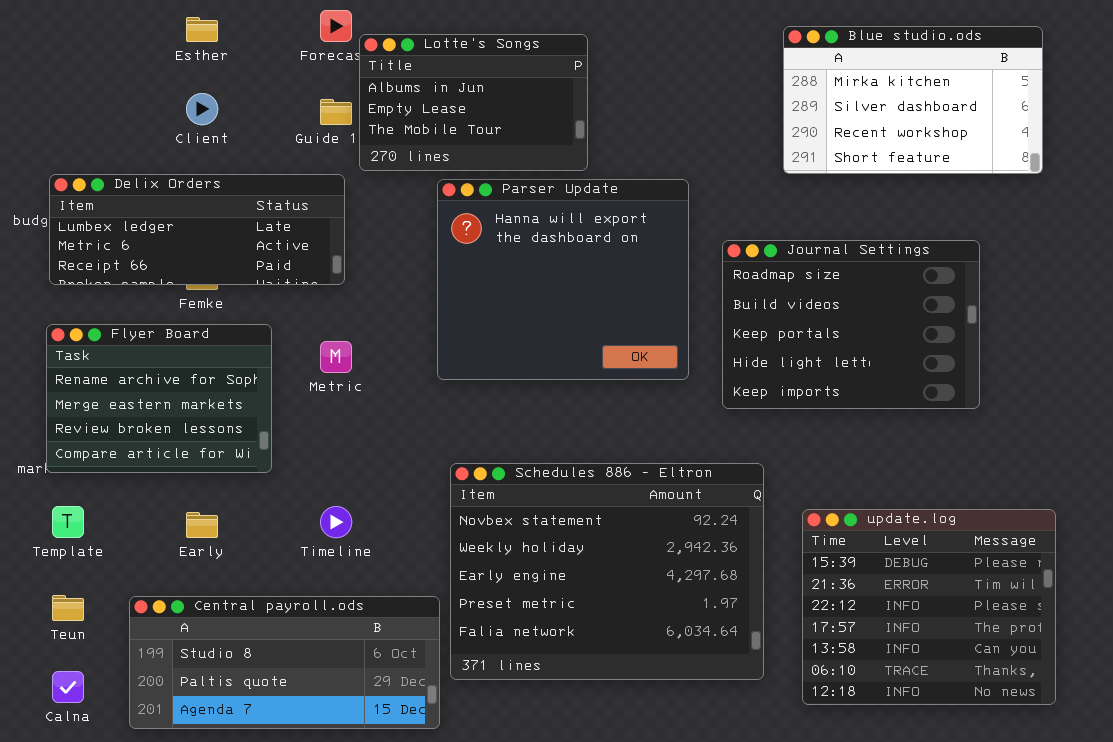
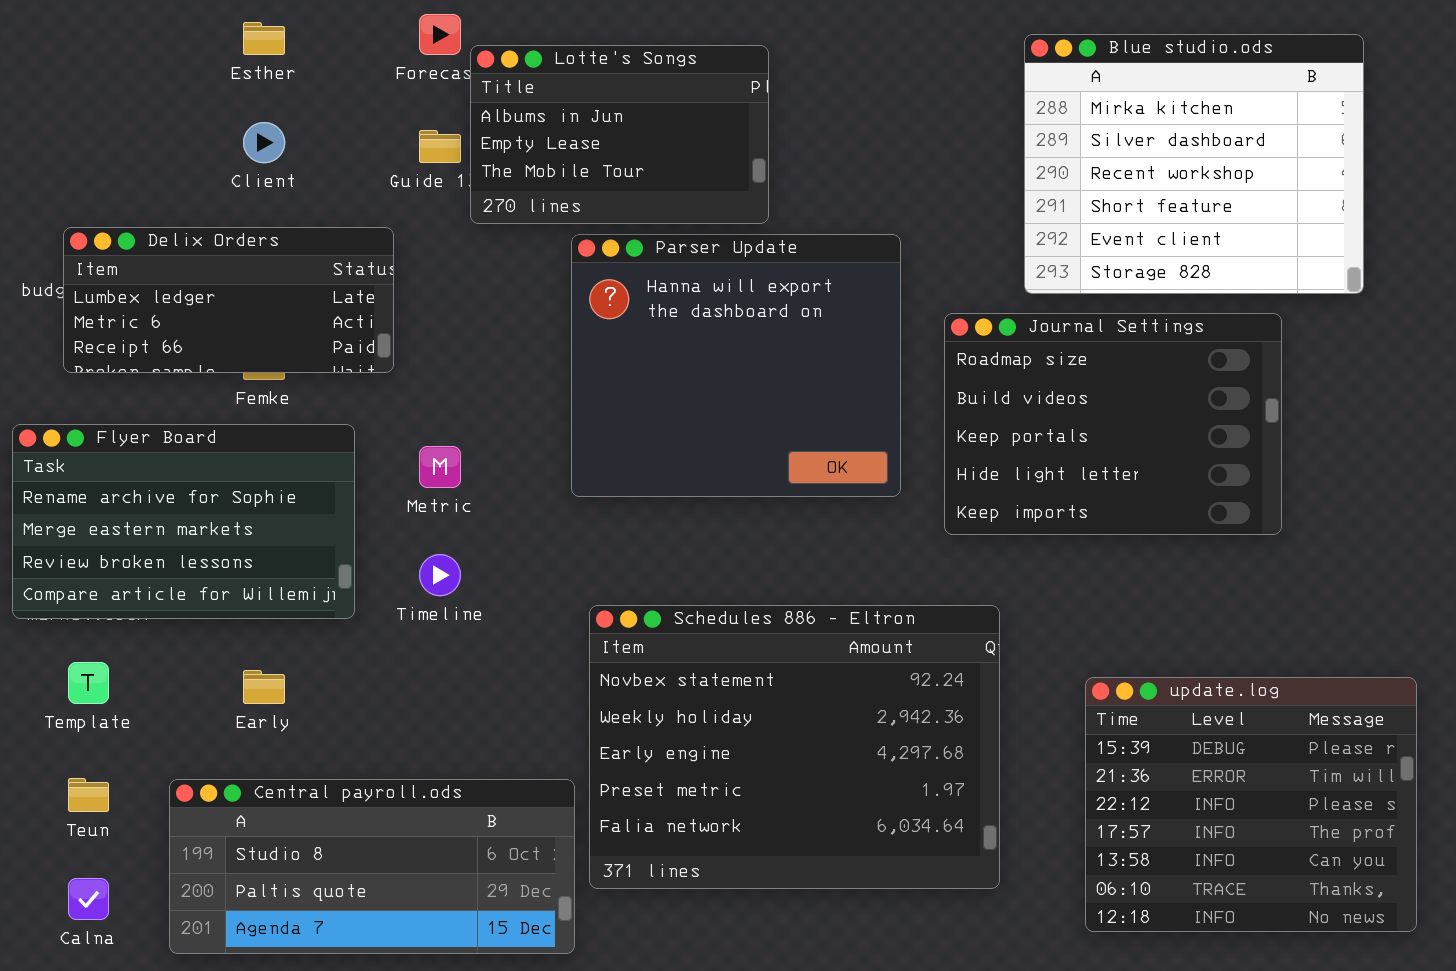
Blue studio.ods: [783,26,1043,174] -> [1024,34,1364,294], resized
Delix Orders: [49,174,345,285] -> [63,227,394,373], resized
Flyer Board: [46,324,272,473] -> [12,424,355,619], resized
Timeline: [320,506,352,538] -> [419,554,461,596], moved
update.log: [802,509,1056,705] -> [1085,677,1417,932], moved

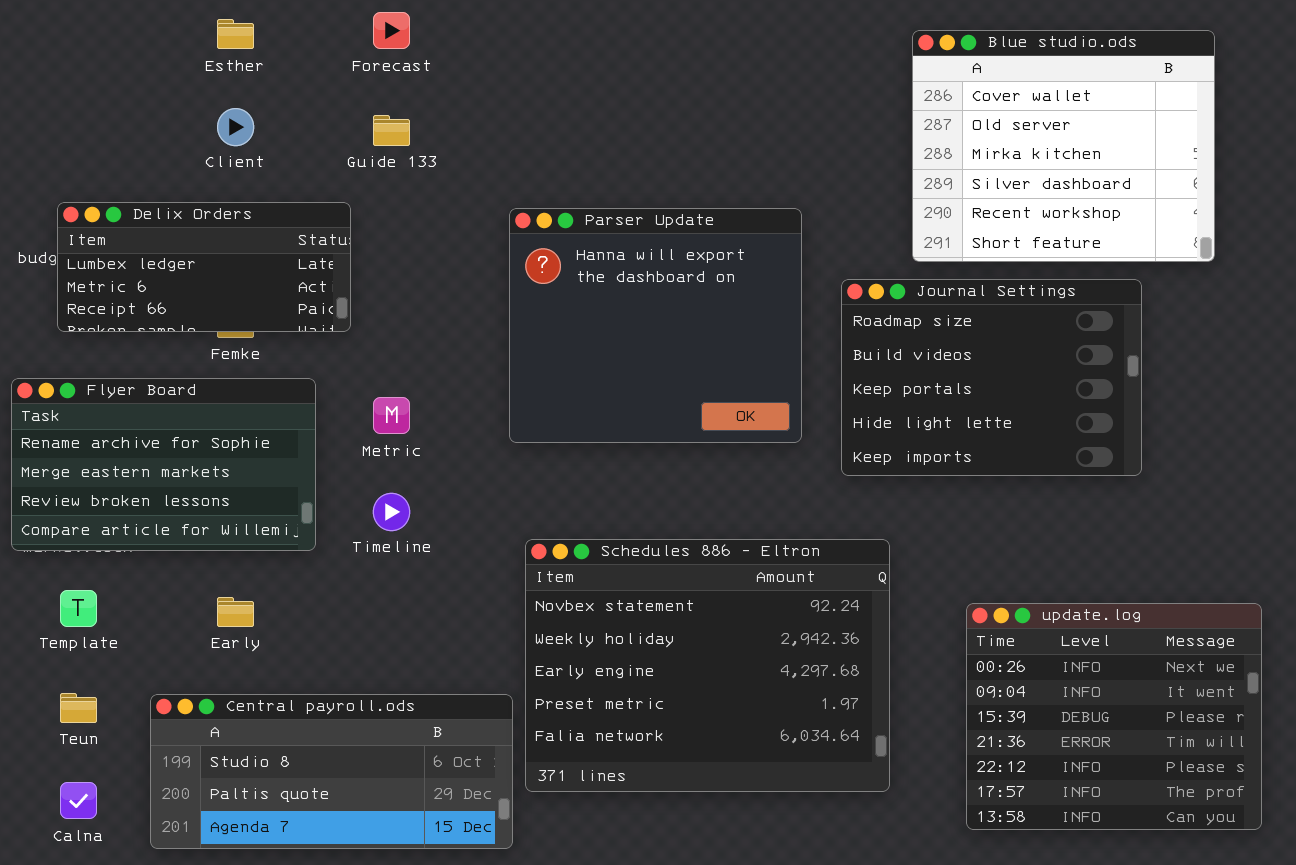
Blue studio.ods: [1024,34,1364,294] -> [912,30,1215,262], scrolled up 2 rows
Lotte's Songs: [470,45,769,224] -> none, closed
update.log: [1085,677,1417,932] -> [966,603,1262,830], scrolled up 2 rows

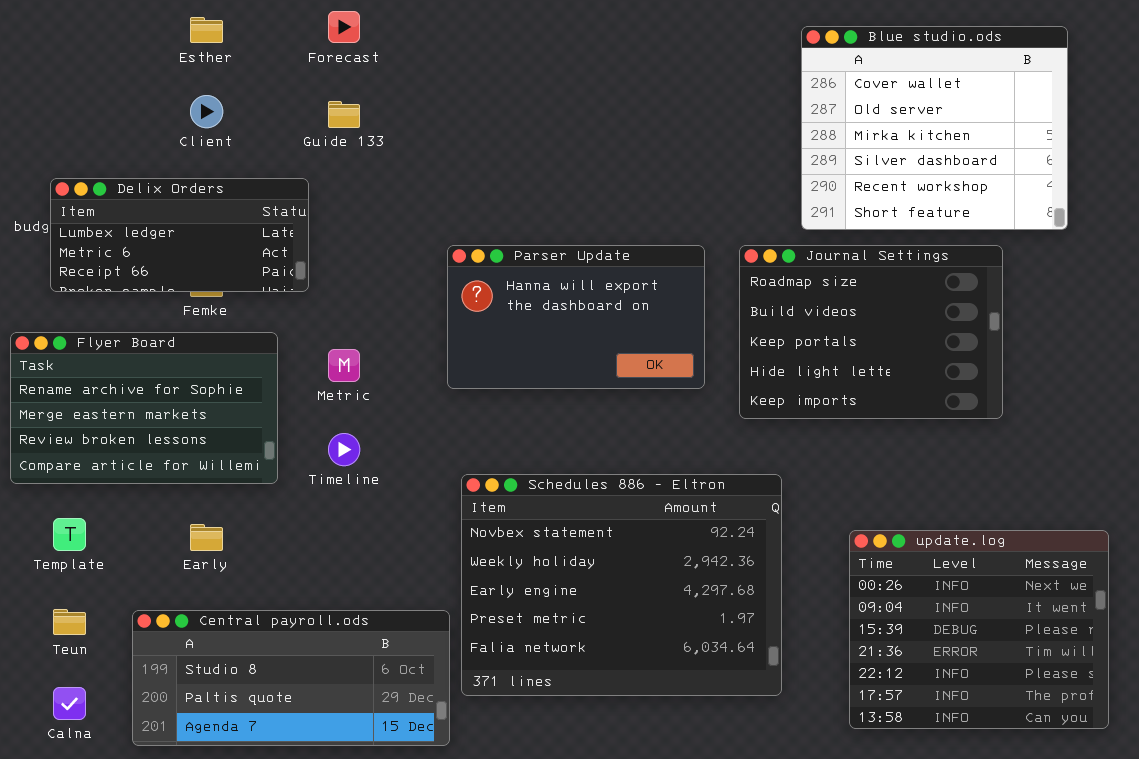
Parser Update: [509,208,802,443] -> [447,245,705,389], resized

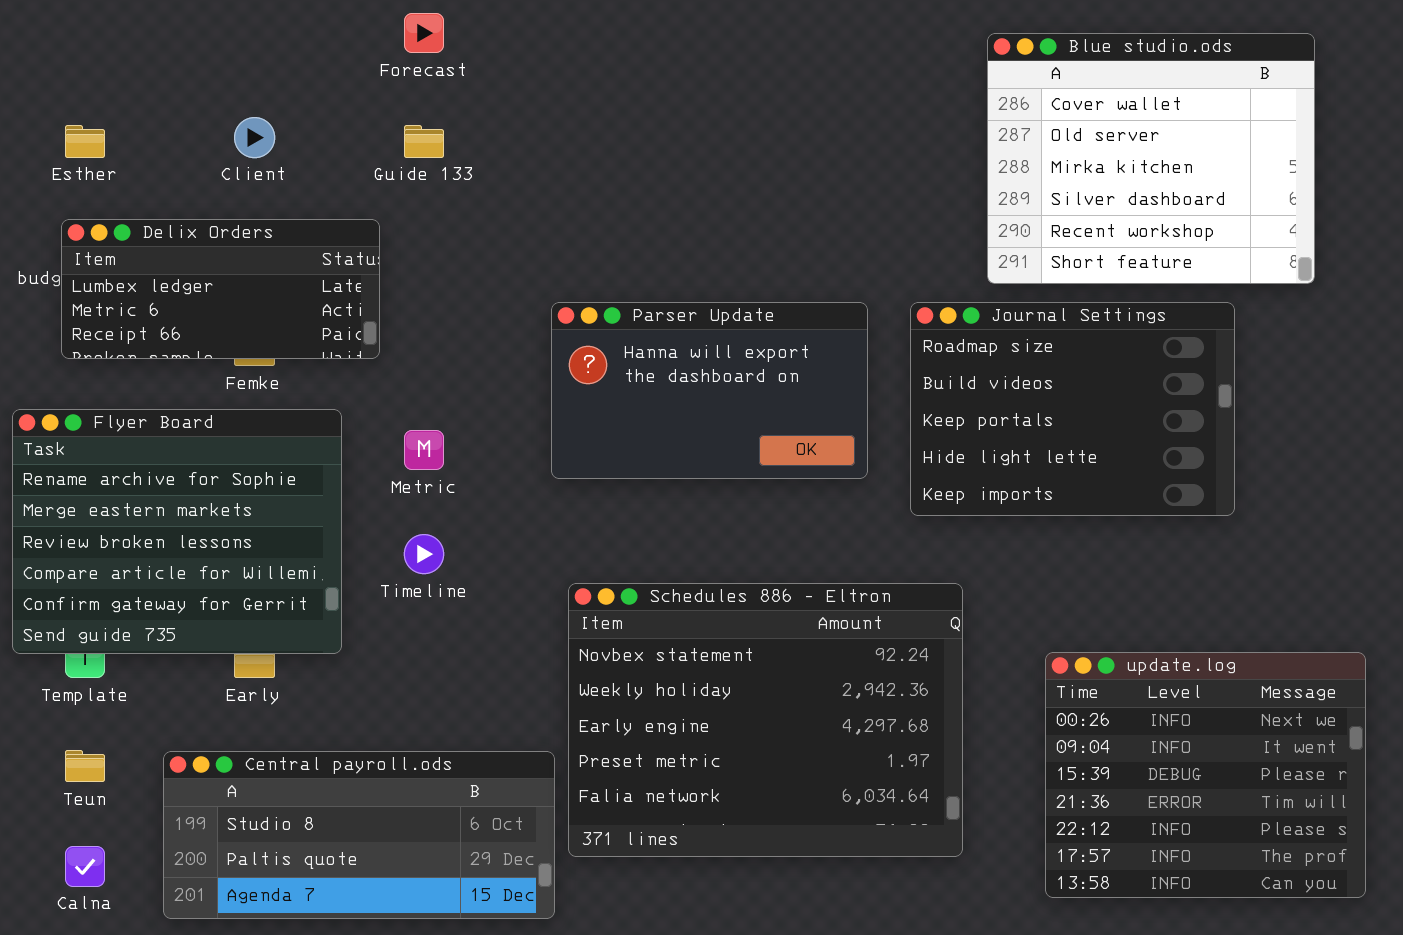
Esther: [190,17,223,43] -> [65,125,105,158], moved
Flyer Board: [10,332,278,484] -> [12,409,342,654], resized

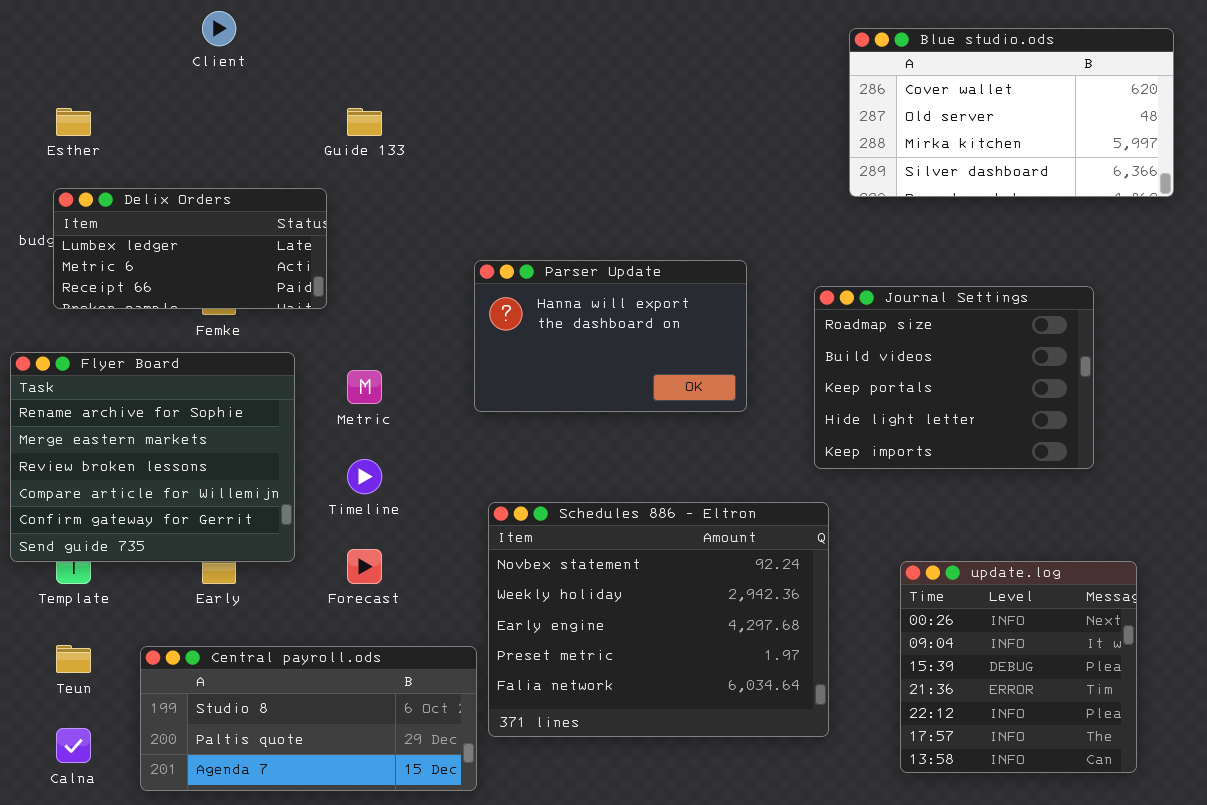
Forecast: [404,13,444,53] -> [347,549,382,584], moved
Blue studio.ods: [987,33,1315,284] -> [849,28,1174,197], resized
Client: [234,117,275,158] -> [202,11,236,46], moved
Journal Settings: [910,302,1235,516] -> [814,286,1094,469], moved
update.log: [1045,652,1366,898] -> [900,561,1137,773], resized

